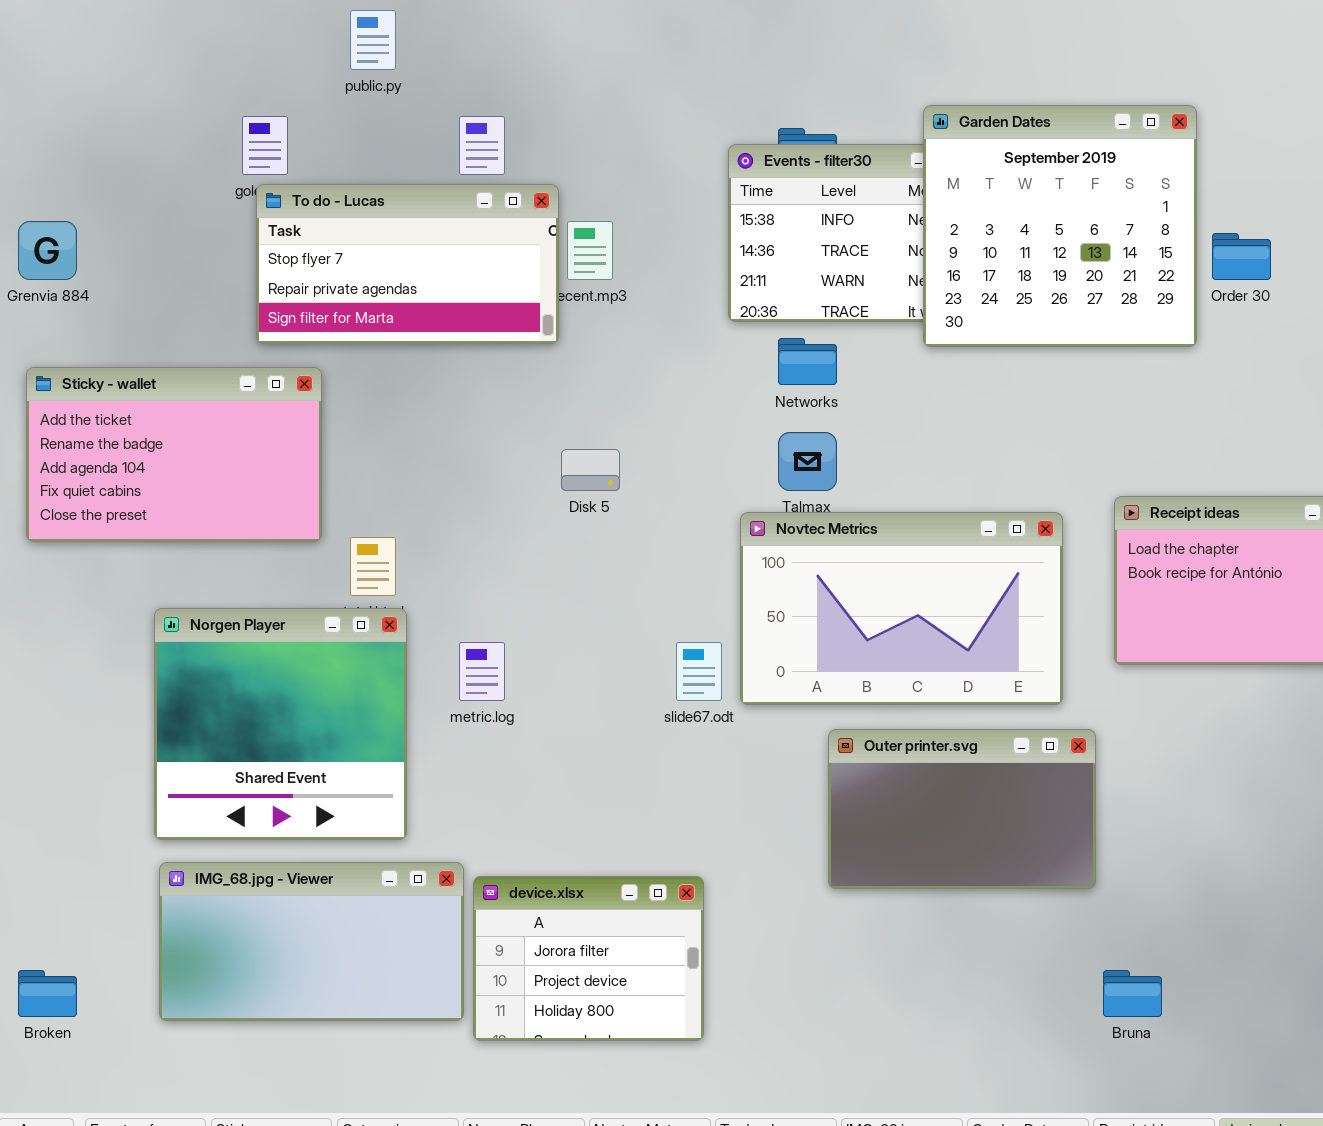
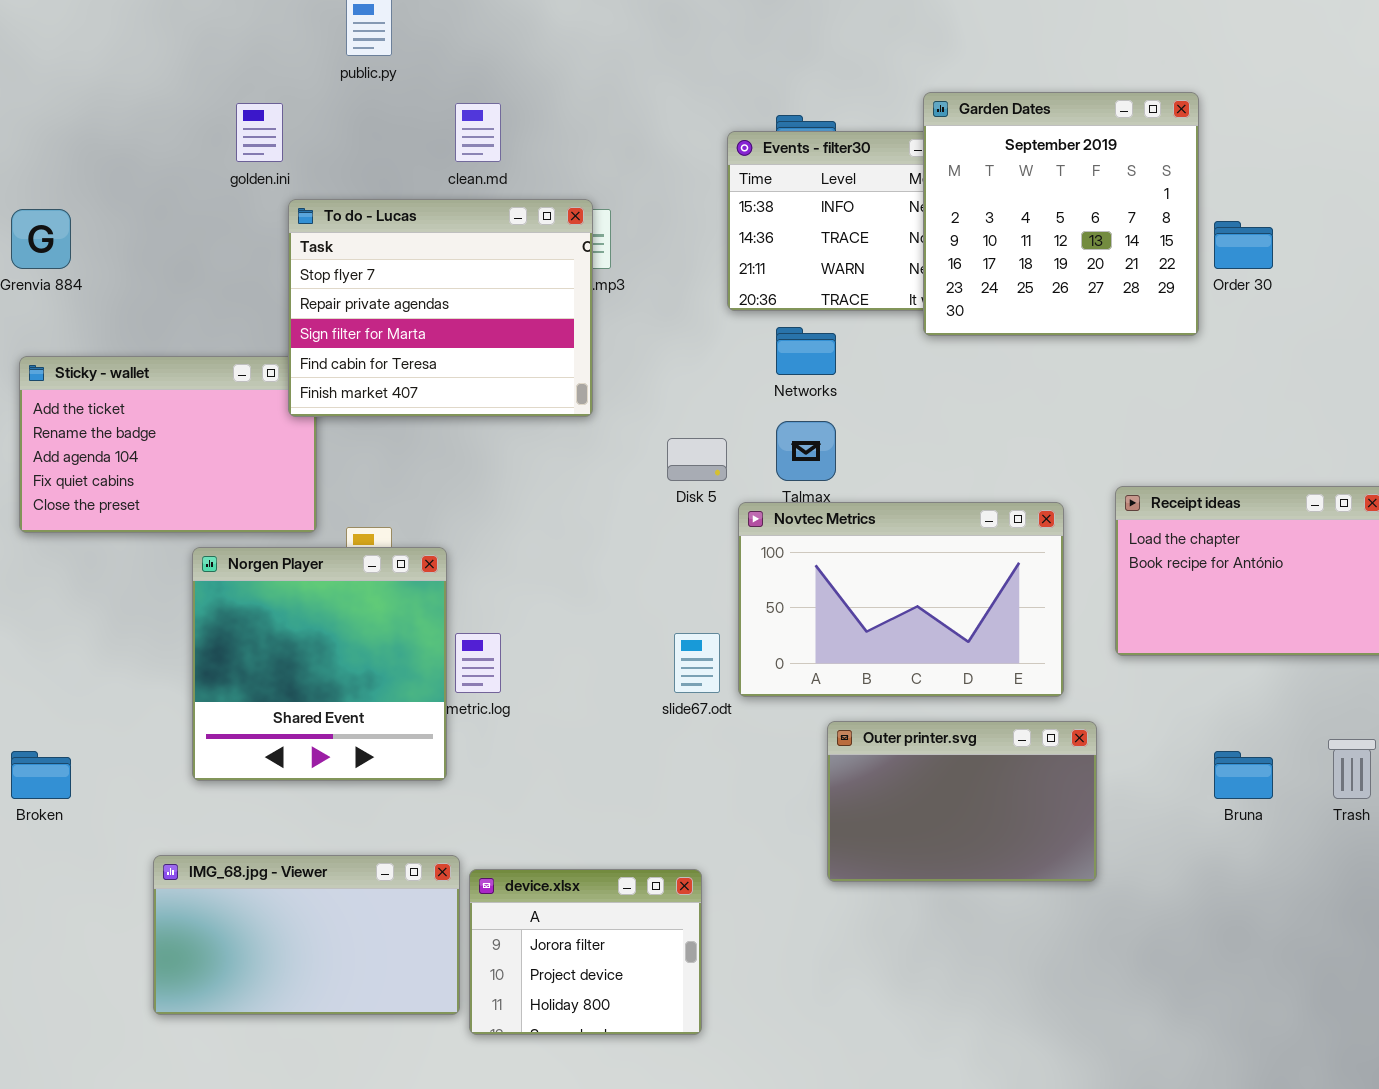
To do - Lucas: [256,184,559,344] -> [288,199,593,417], moved, resized
Disk 5: [561,449,620,491] -> [667,438,727,481], moved
Norgen Player: [154,608,407,840] -> [192,547,447,781], moved
Broken: [18,970,77,1017] -> [11,751,71,799], moved
Bruna: [1103,970,1162,1017] -> [1214,751,1273,799], moved

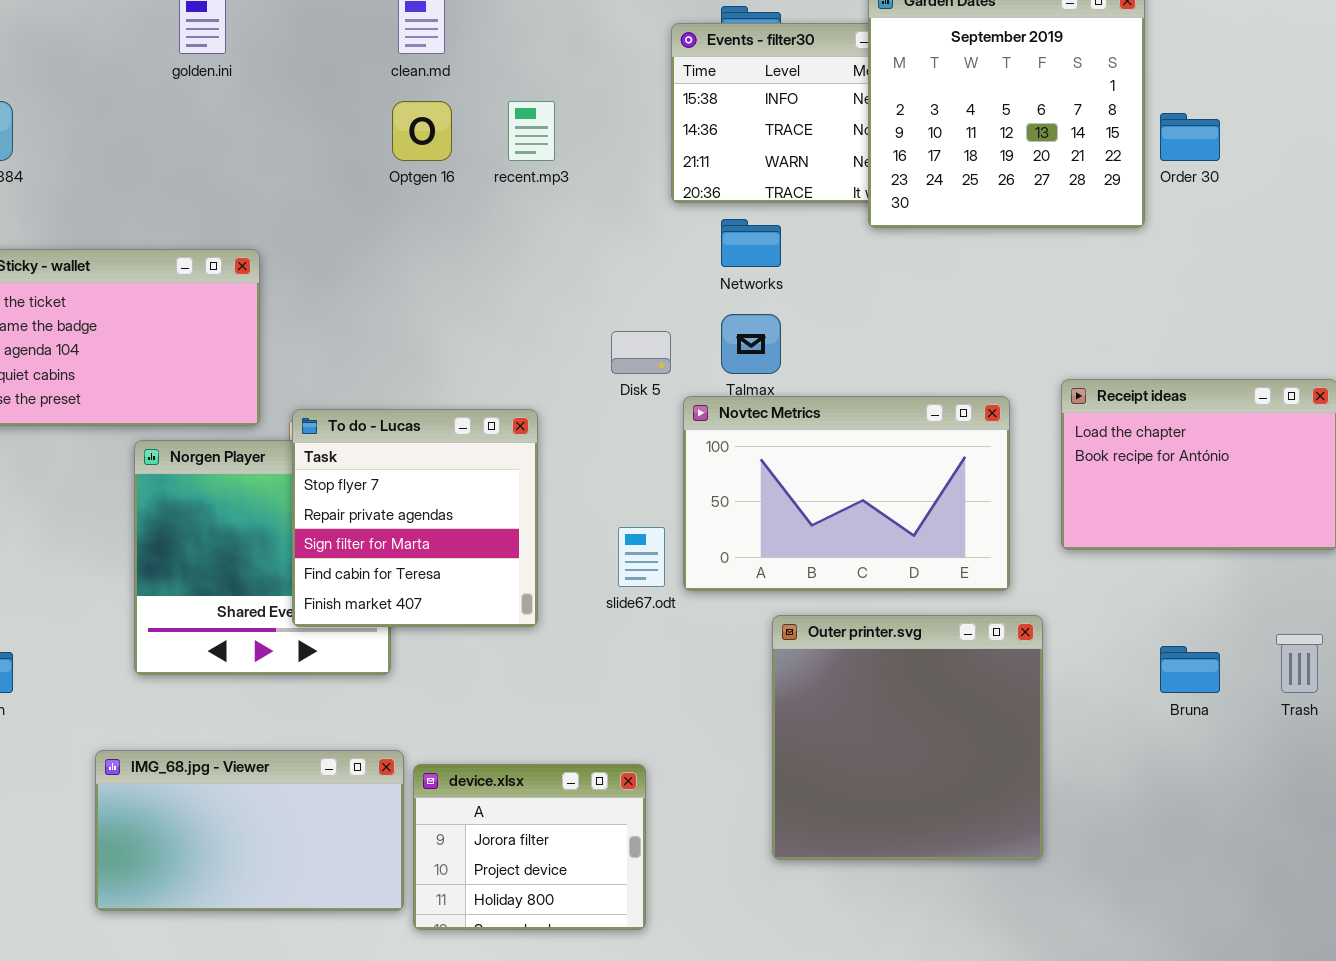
To do - Lucas: [288,199,593,417] -> [292,409,538,627], moved, resized
Outer printer.svg: [827,721,1097,882] -> [772,615,1043,860], resized

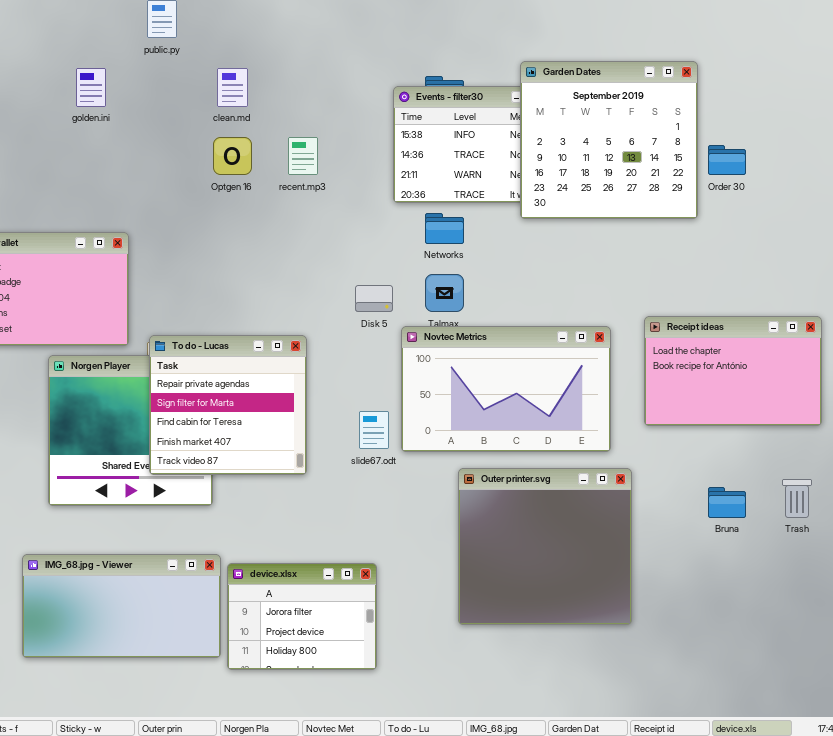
To do - Lucas: [292,409,538,627] -> [149,335,307,475], scrolled down 1 row

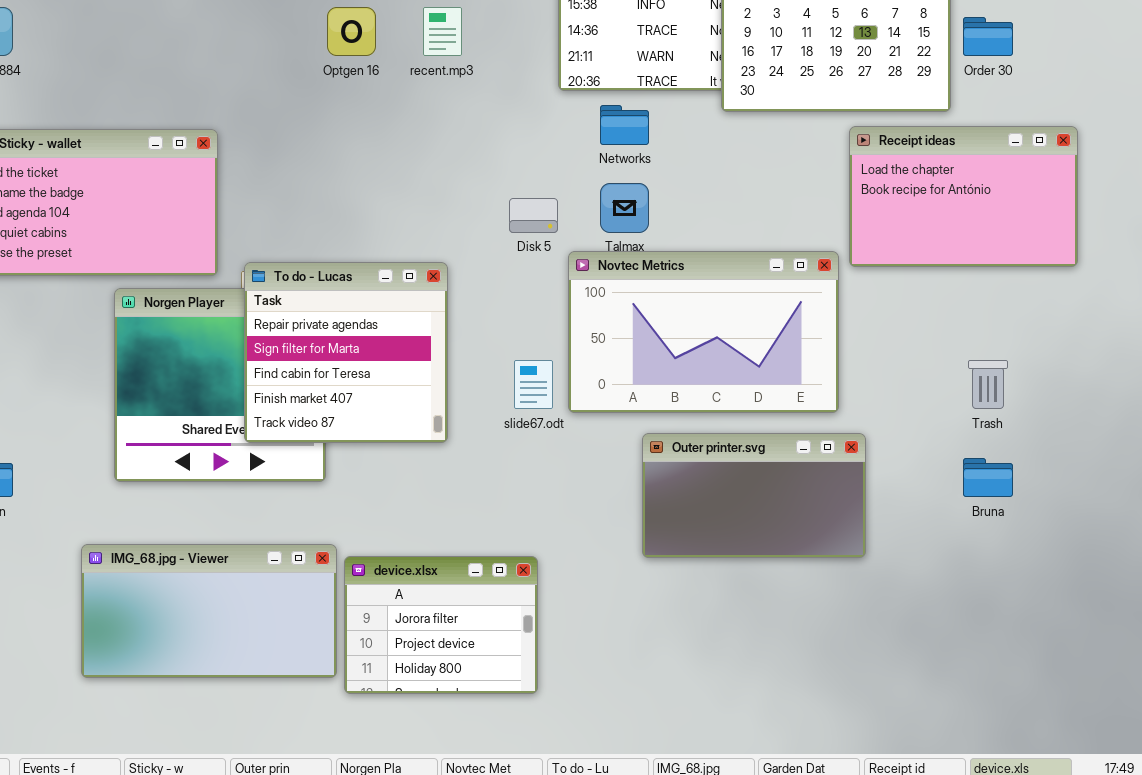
Receipt ideas: [644,316,822,426] -> [849,126,1078,267], moved
Outer printer.svg: [458,468,632,625] -> [642,433,866,558], resized
Trash: [782,479,812,518] -> [968,360,1008,409], moved

